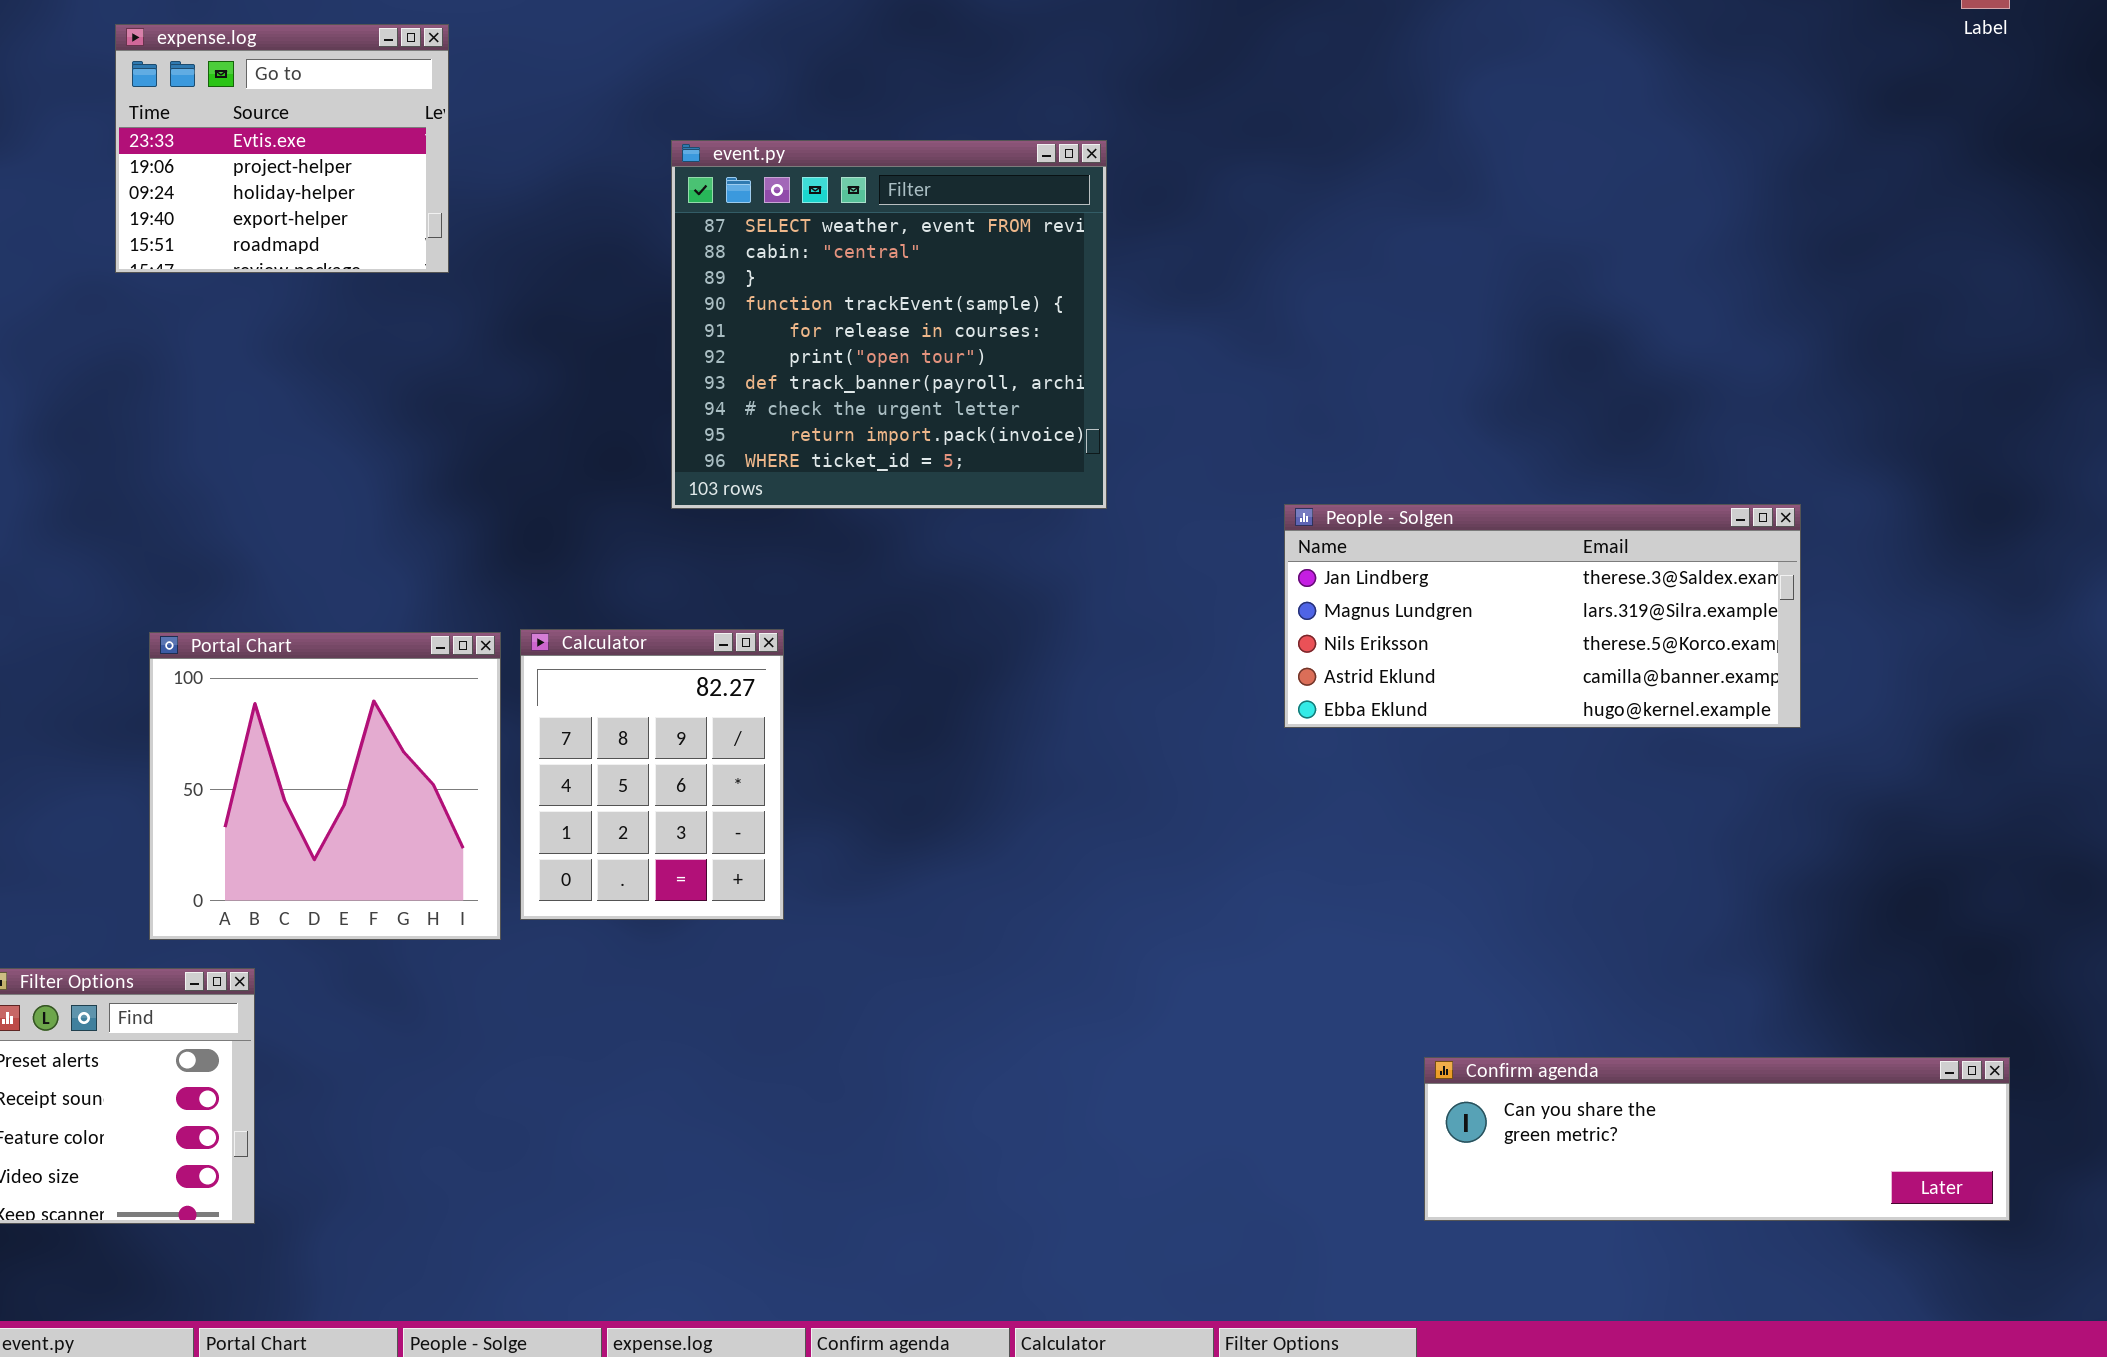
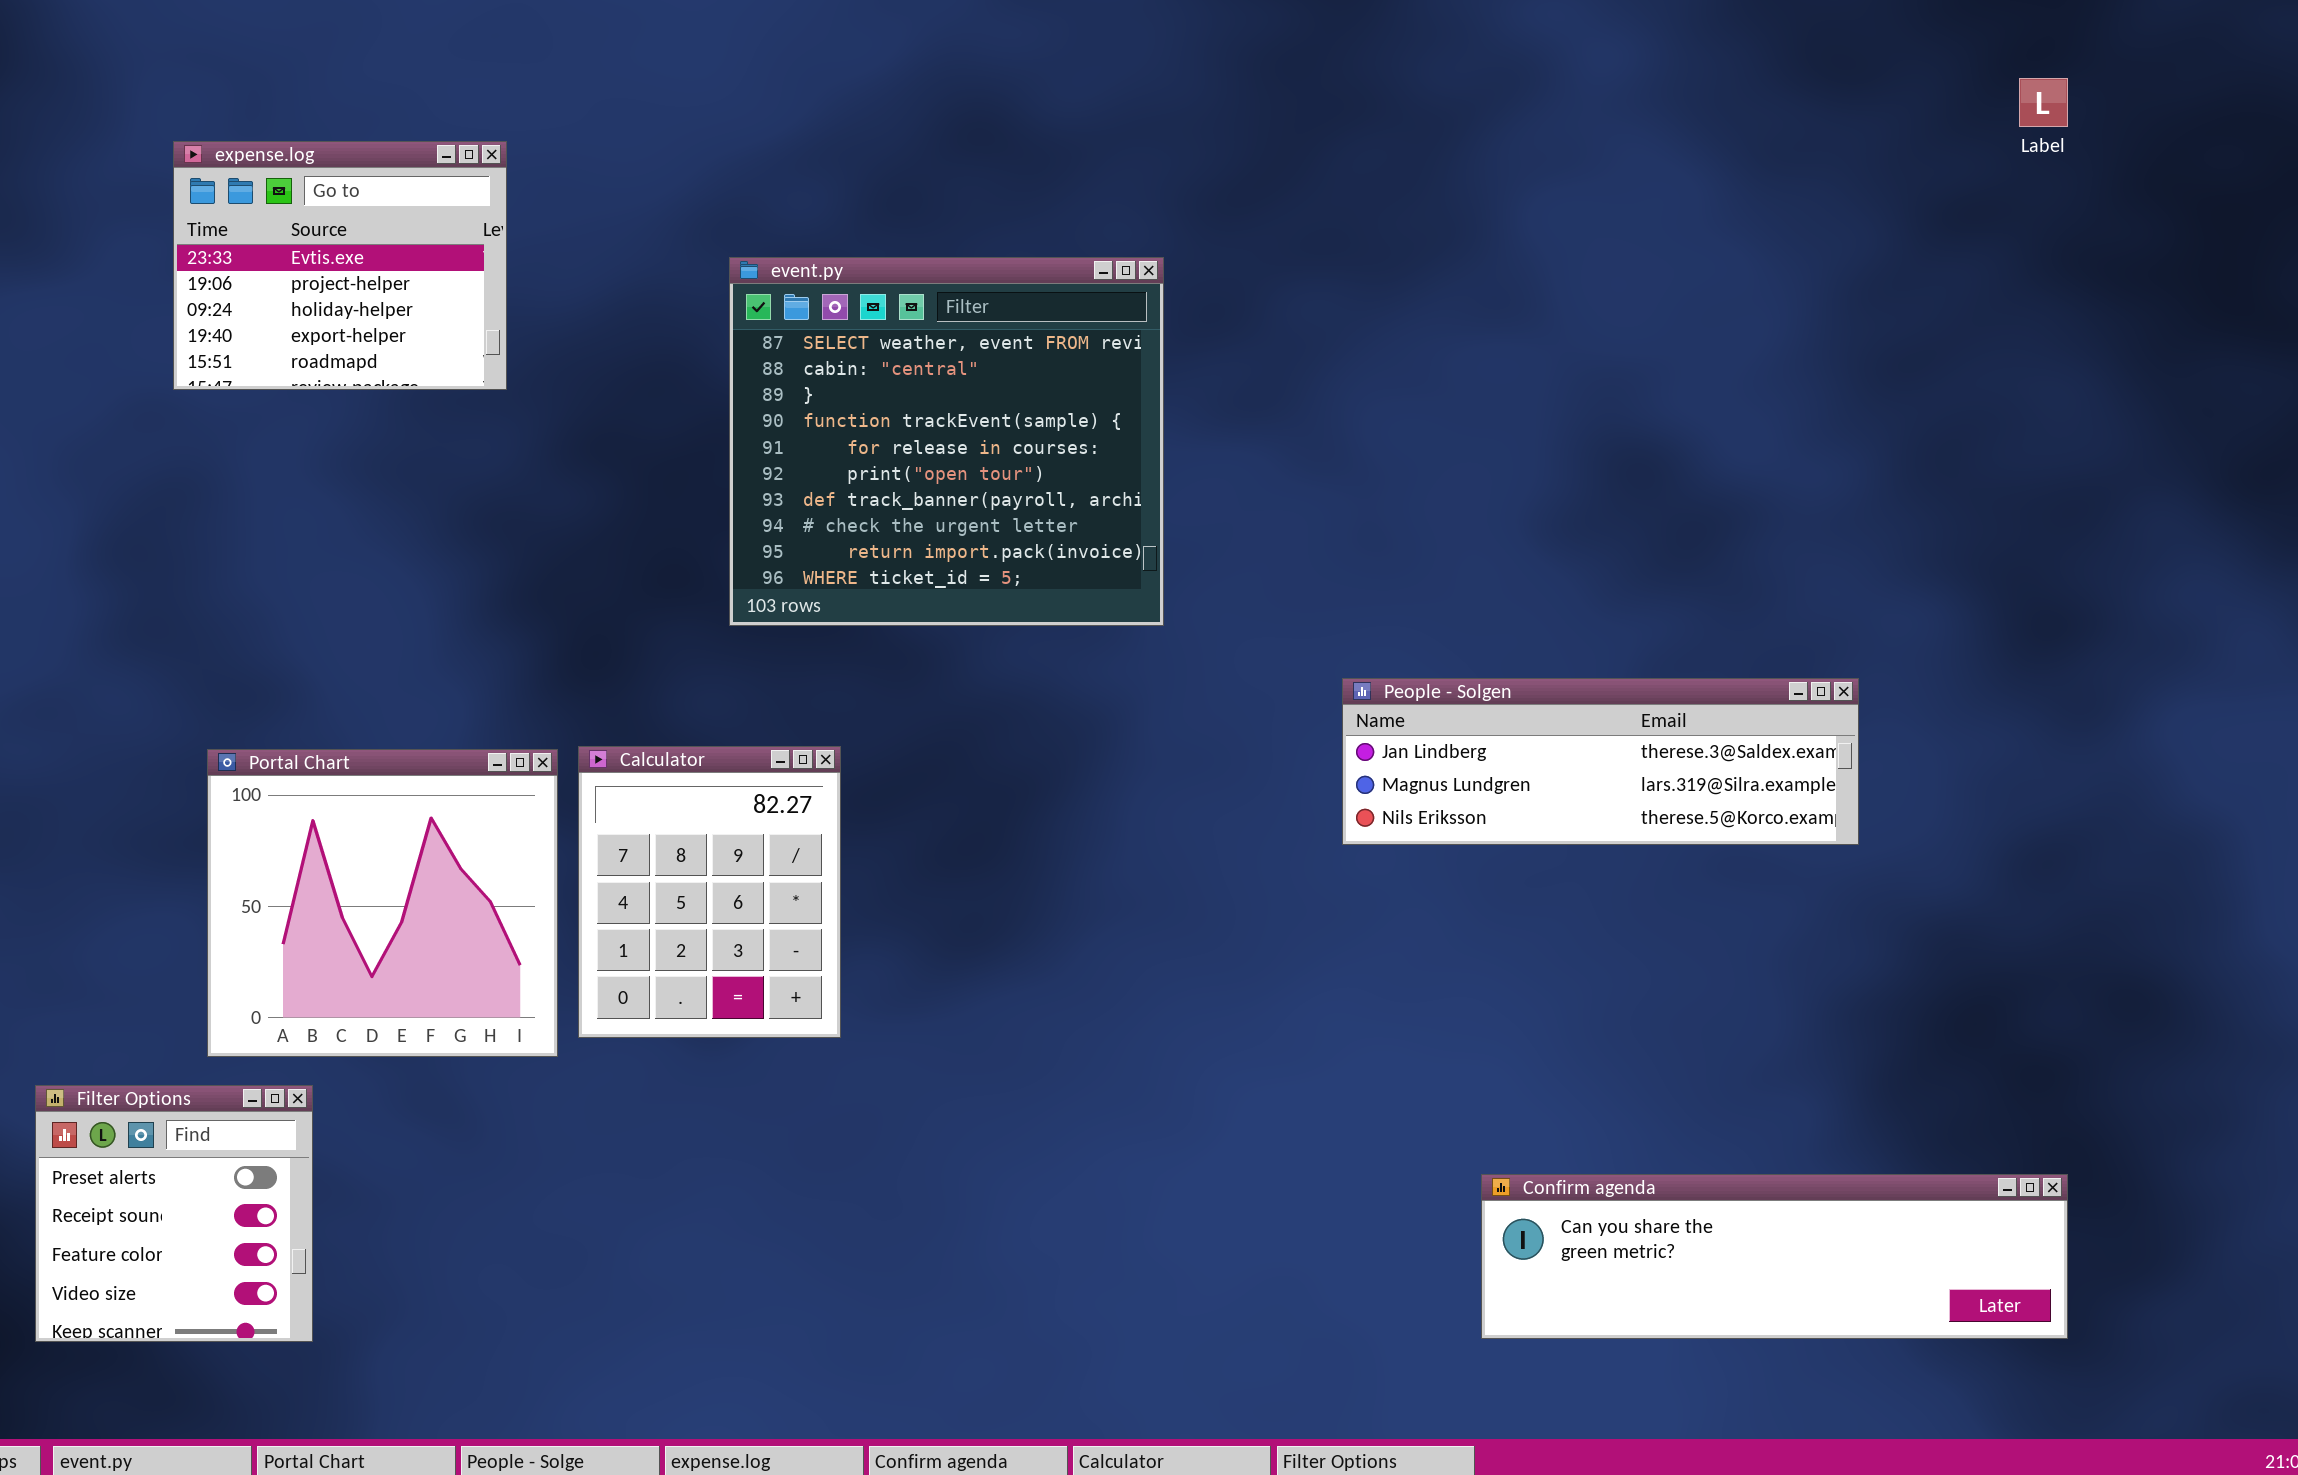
People - Solgen: [1284,504,1801,728] -> [1342,678,1859,845], resized

